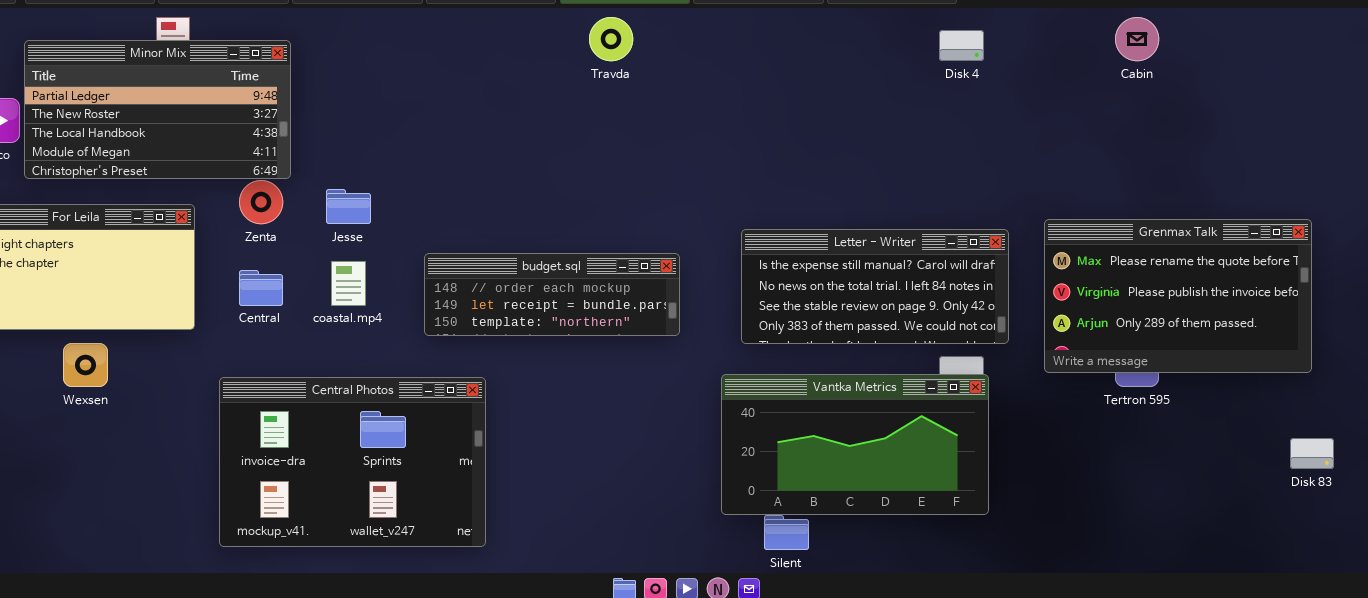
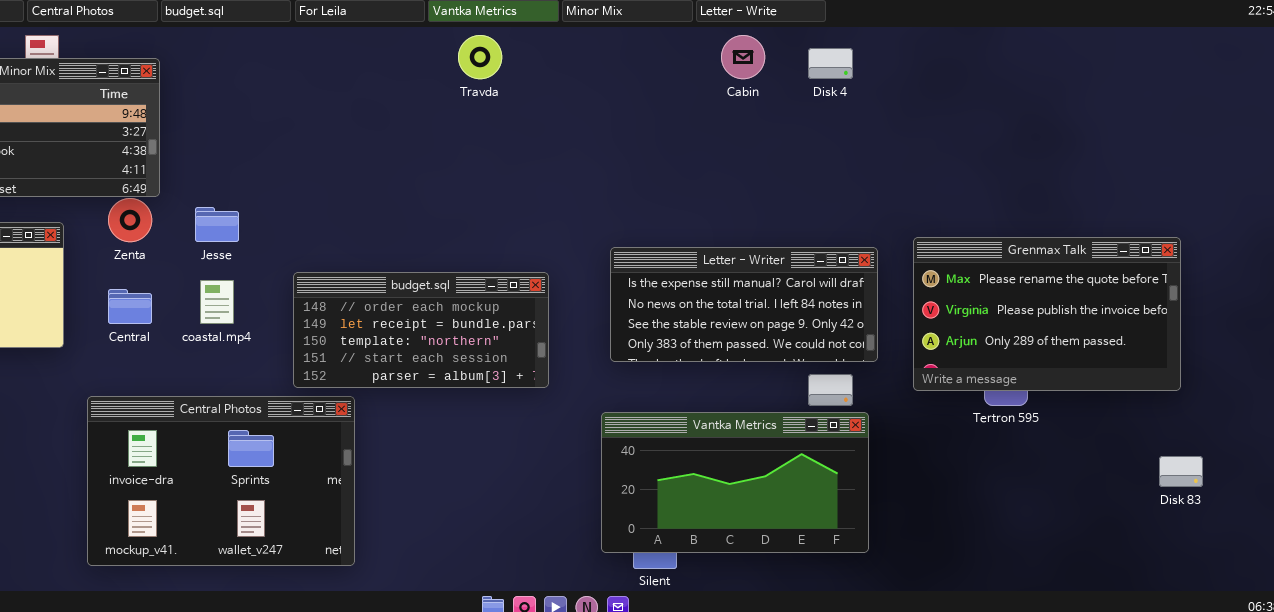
Cabin: [1115,17,1159,61] -> [721,35,765,79], moved
budget.sql: [424,253,680,336] -> [293,272,549,388], resized
Vantka Metrics: [721,374,989,515] -> [601,412,869,553], moved

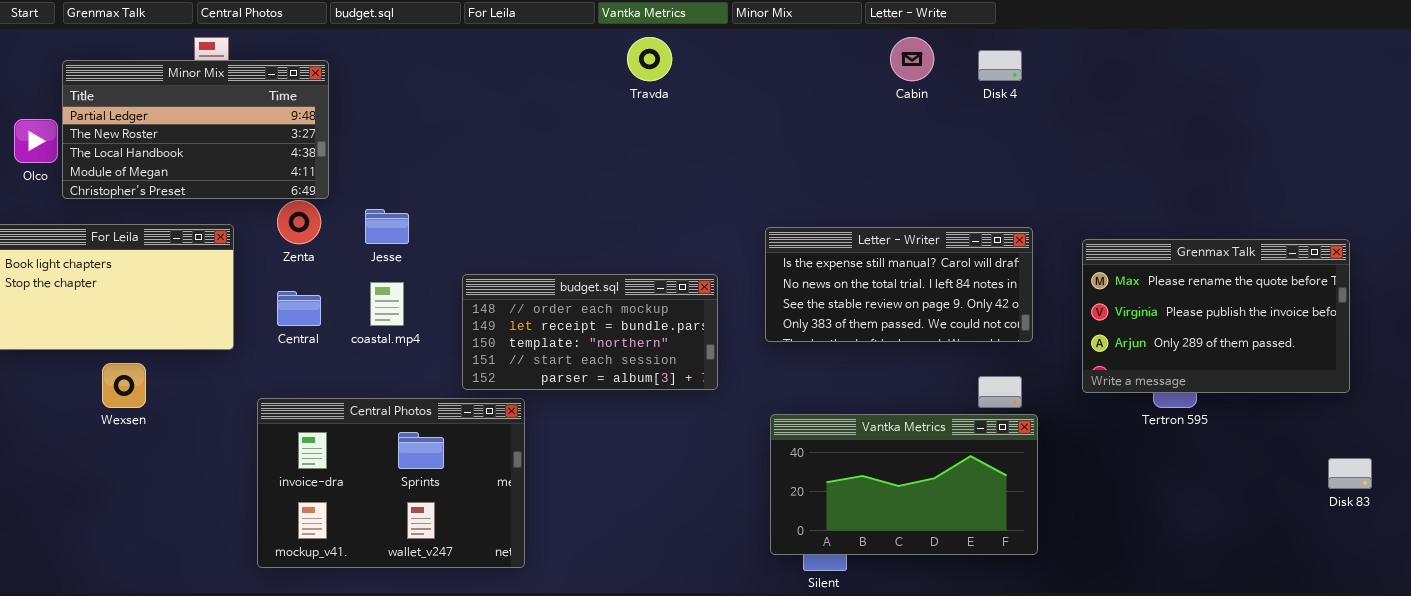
Letter - Writer: [610,247,878,362] -> [765,227,1033,342], moved

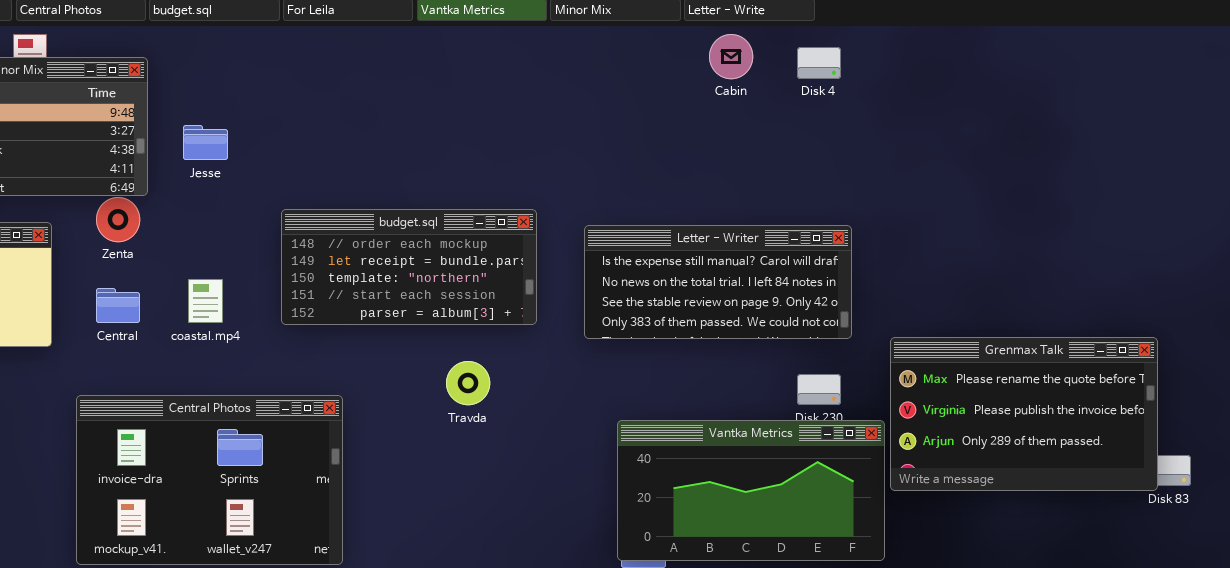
Travda: [627,37,672,81] -> [446,361,490,405], moved
Jesse: [365,209,409,244] -> [183,125,228,160], moved
Grenmax Talk: [1082,239,1350,393] -> [890,337,1158,491], moved
budget.sql: [462,274,718,390] -> [281,209,537,325], moved
Vantka Metrics: [770,414,1038,555] -> [617,420,885,561], moved

